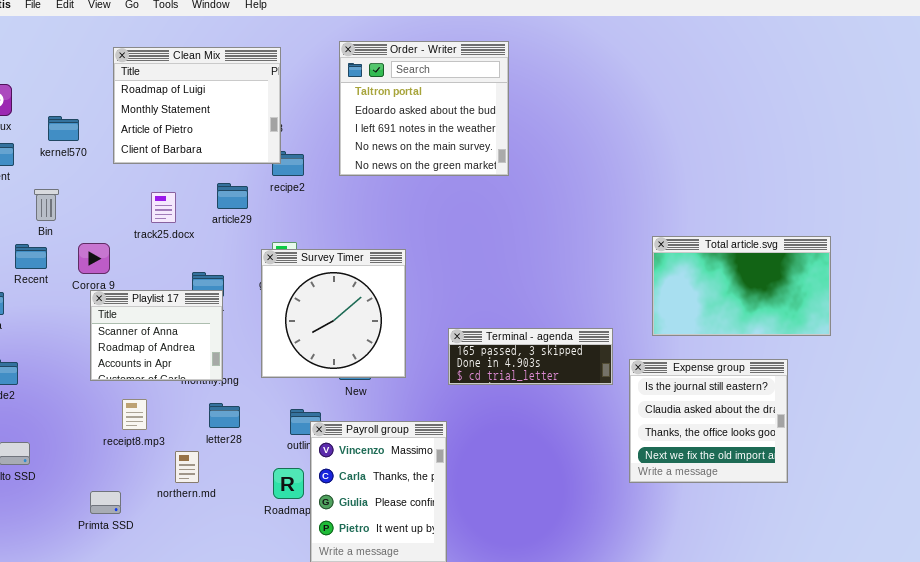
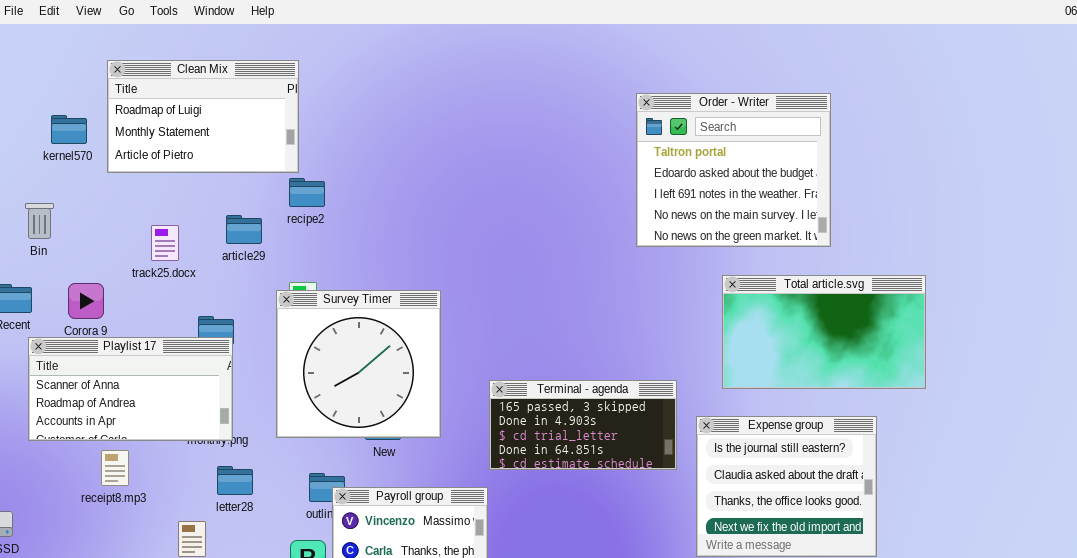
Order - Writer: [339,41,509,176] -> [636,93,831,247], moved
Clean Mix: [113,47,281,164] -> [107,60,299,173], resized
kernel570: [48,116,79,141] -> [51,115,87,144], moved
Bin: [34,189,59,221] -> [25,203,54,239], moved
Playlist 17: [90,290,223,381] -> [28,337,233,441], resized
Terminal - agenda: [448,328,613,385] -> [489,380,677,470], resized
receipt8.mp3: [122,399,147,430] -> [101,450,129,486], moved

